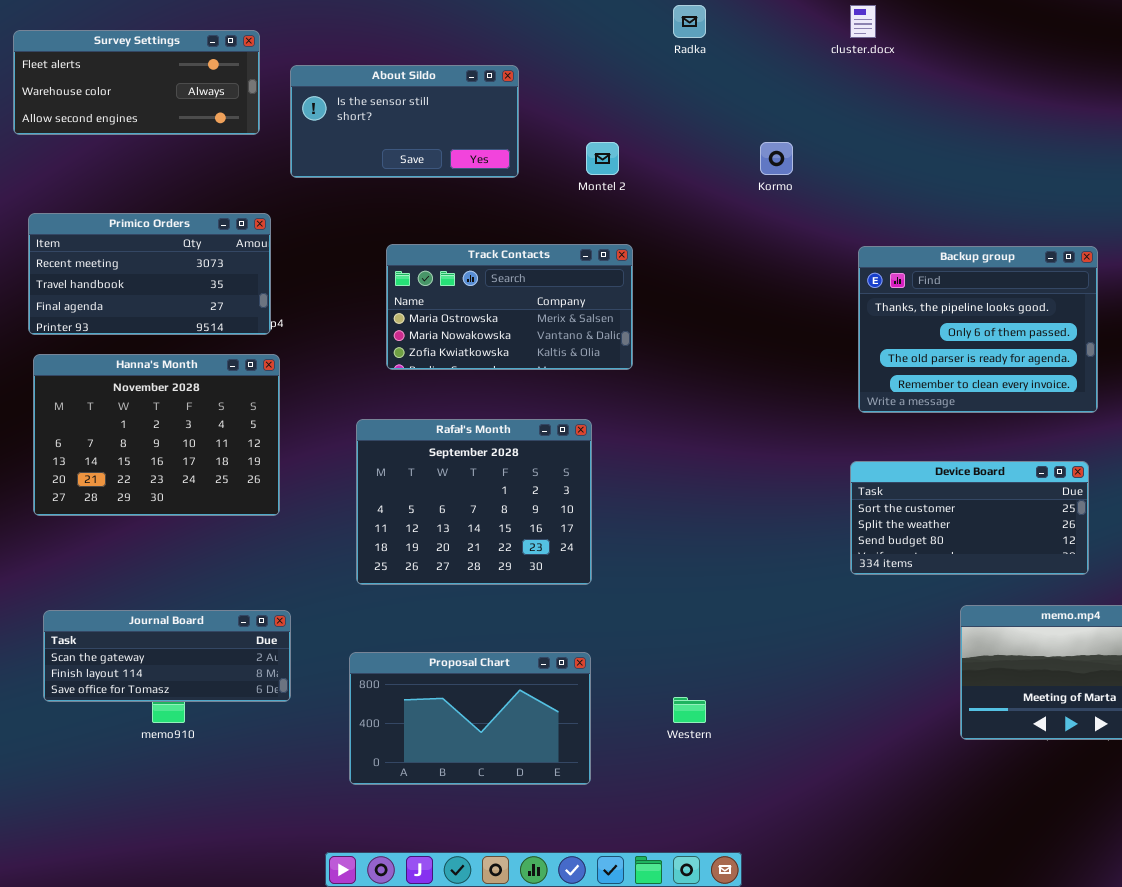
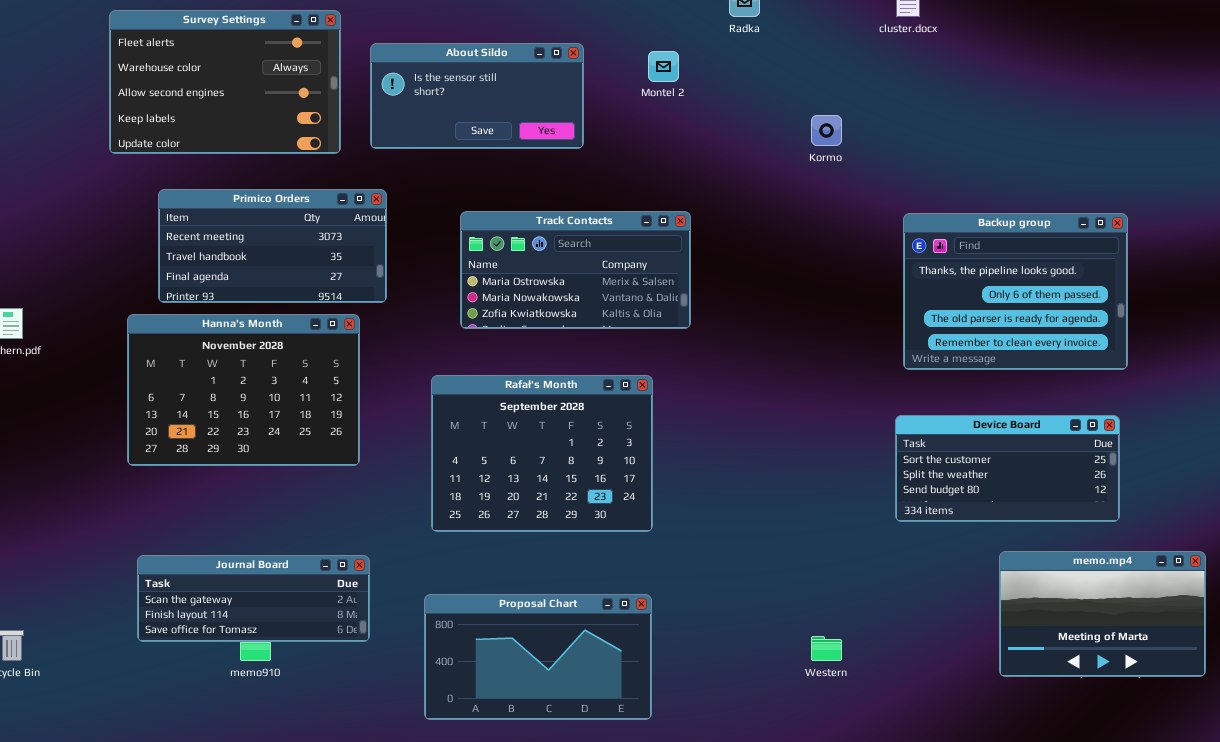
Survey Settings: [13,30,260,135] -> [109,10,341,154], resized
Montel 2: [586,142,619,175] -> [648,51,679,82], moved
Primico Orders: [28,213,271,335] -> [158,189,387,303], moved
Western: [673,697,706,723] -> [811,636,842,661], moved

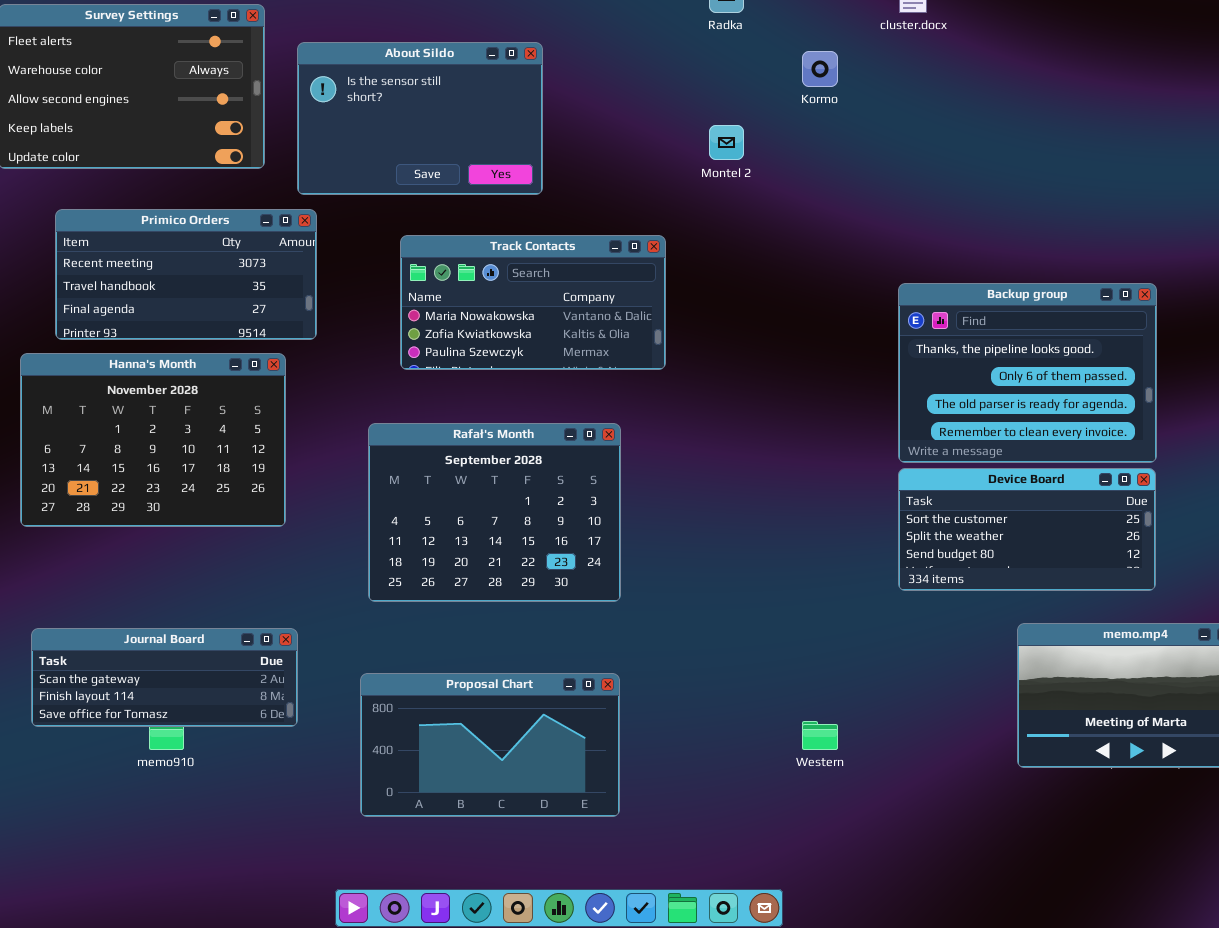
About Sildo: [370,43,584,149] -> [297,42,543,195], resized
Montel 2: [648,51,679,82] -> [709,125,744,160], moved
Kormo: [811,115,842,146] -> [802,51,838,87], moved
Track Contacts: [460,211,691,329] -> [400,235,666,370], scrolled down 1 row
Backup group: [903,213,1128,370] -> [898,283,1157,463], moved

